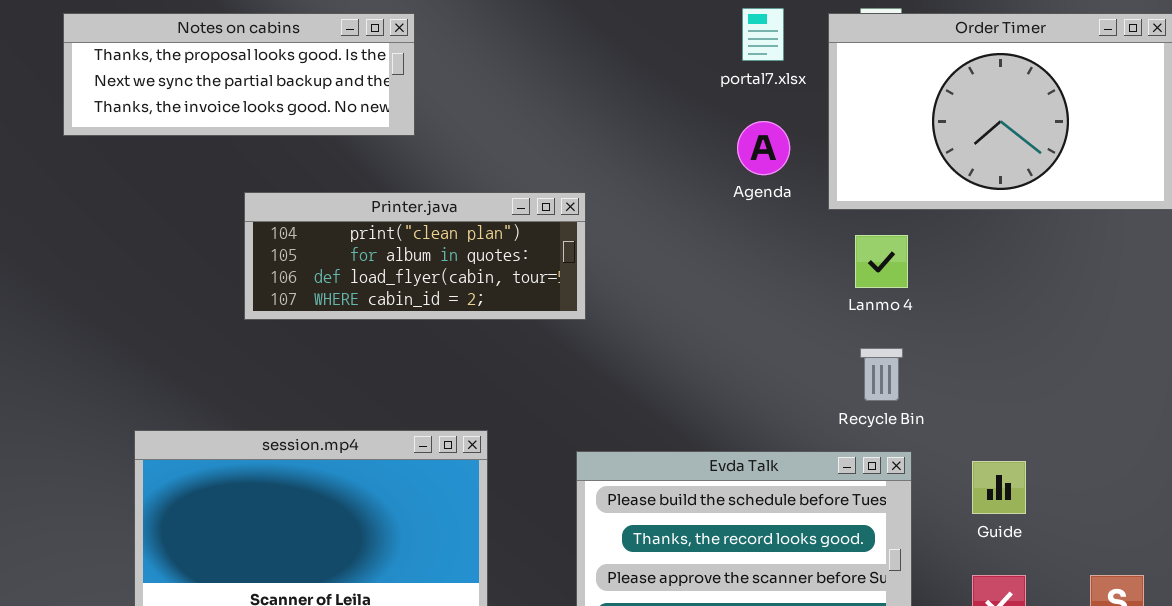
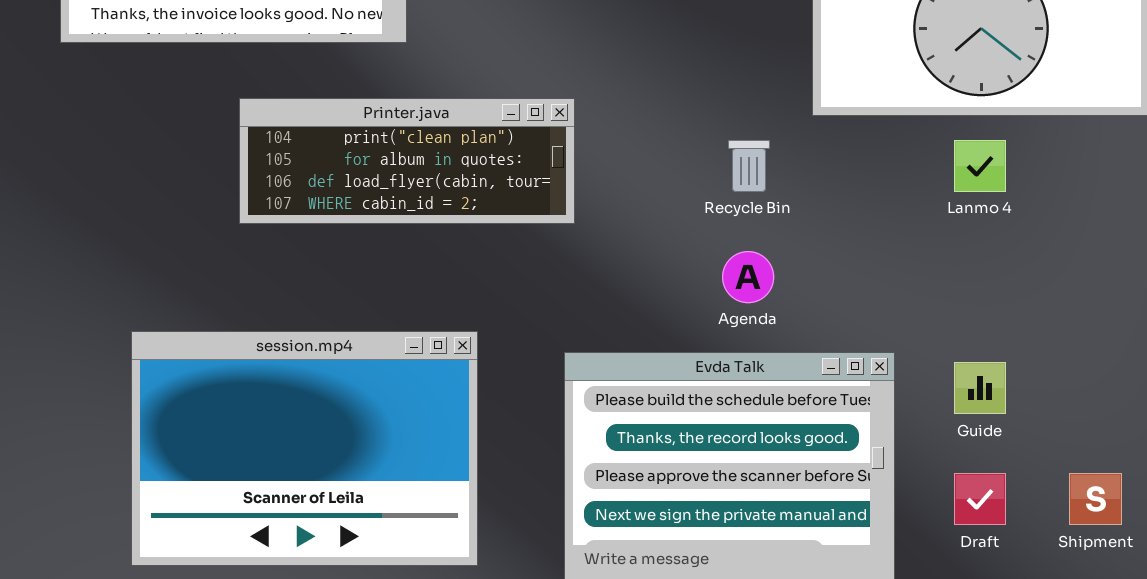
Agenda: [737,121,790,175] -> [722,251,774,303], moved
Lanmo 4: [855,235,908,288] -> [954,140,1006,192], moved
Recycle Bin: [860,348,903,401] -> [728,140,770,192], moved

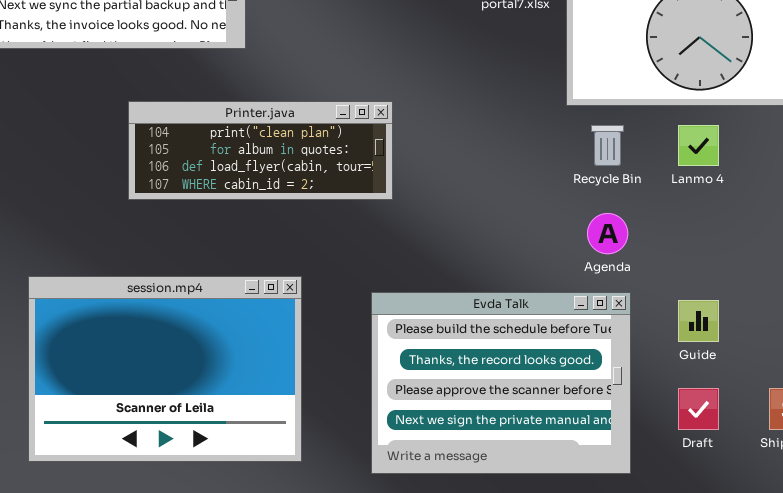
Printer.java: [239,98,575,224] -> [128,101,393,200], moved
Recycle Bin: [728,140,770,192] -> [591,125,624,166], moved
Agenda: [722,251,774,303] -> [587,213,628,254], moved

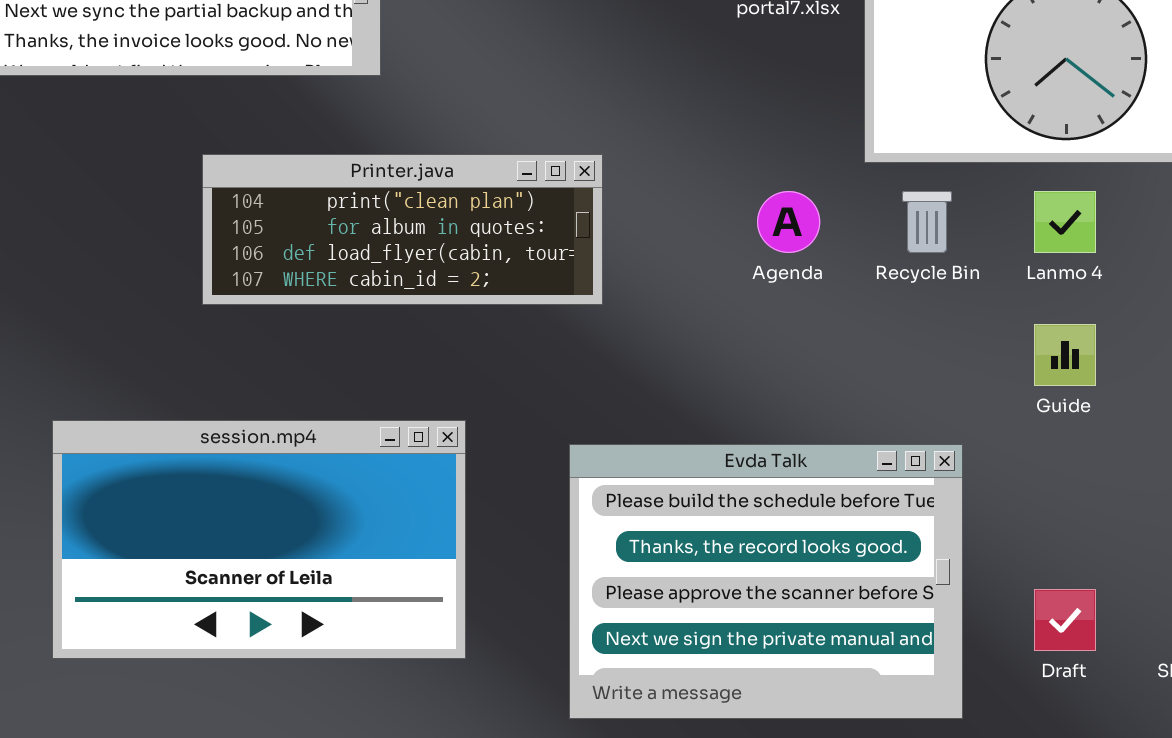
Agenda: [587,213,628,254] -> [757,191,820,253], moved
session.mp4: [28,276,302,462] -> [52,420,466,659], resized
Guide: [678,300,719,342] -> [1034,324,1096,386], moved

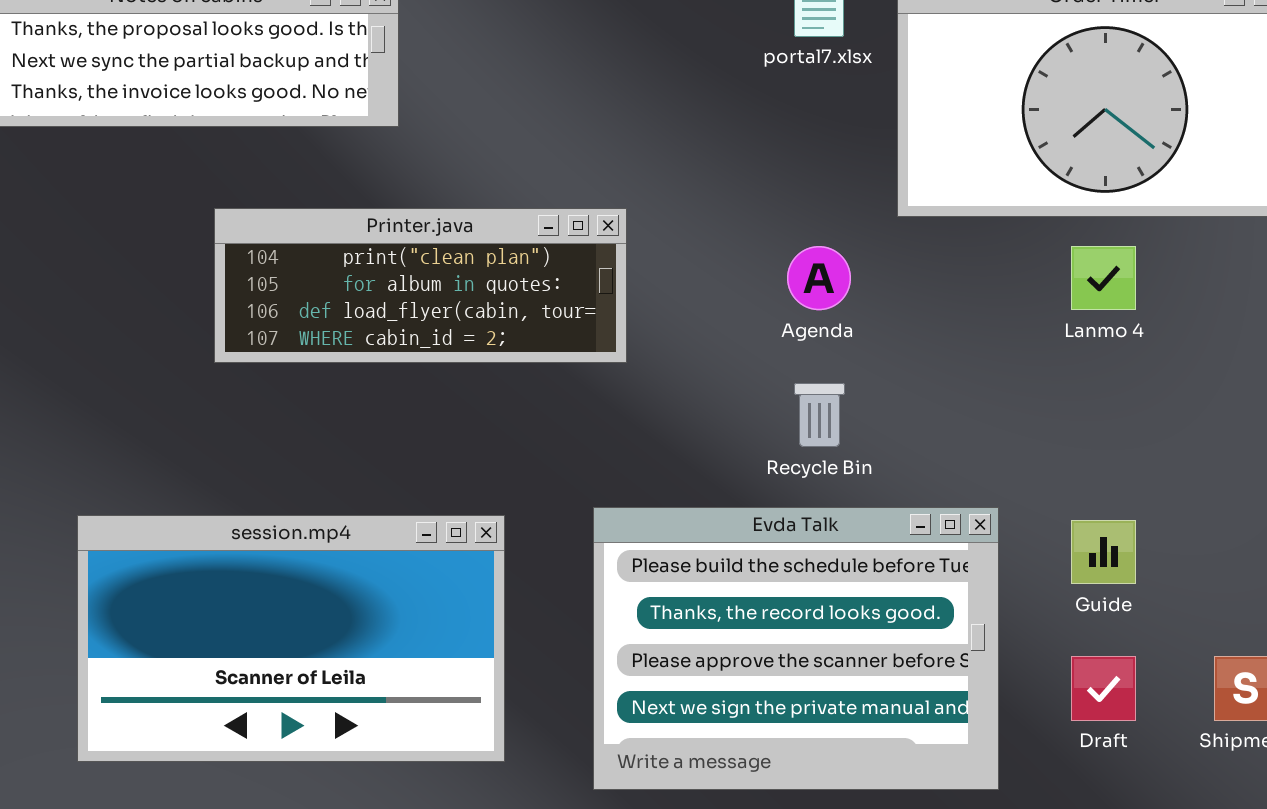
Recycle Bin: [902,191,952,253] -> [794,383,845,447], moved
Guide: [1034,324,1096,386] -> [1071,520,1136,584], moved
session.mp4: [52,420,466,659] -> [77,515,505,762], moved

